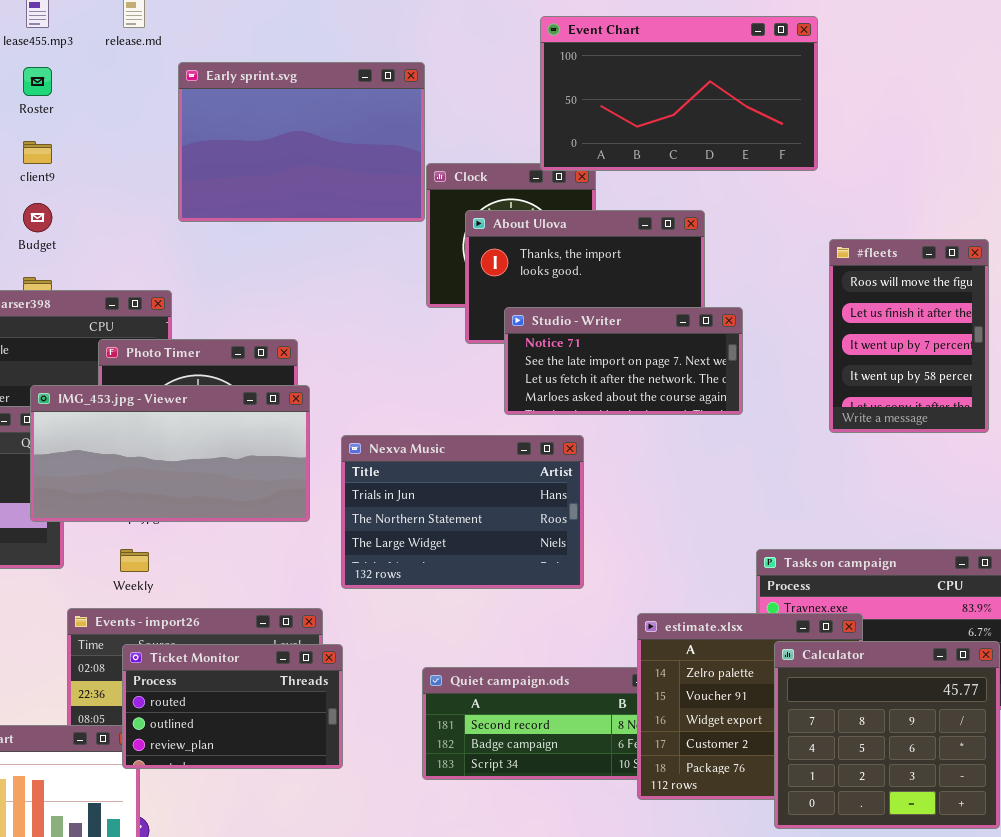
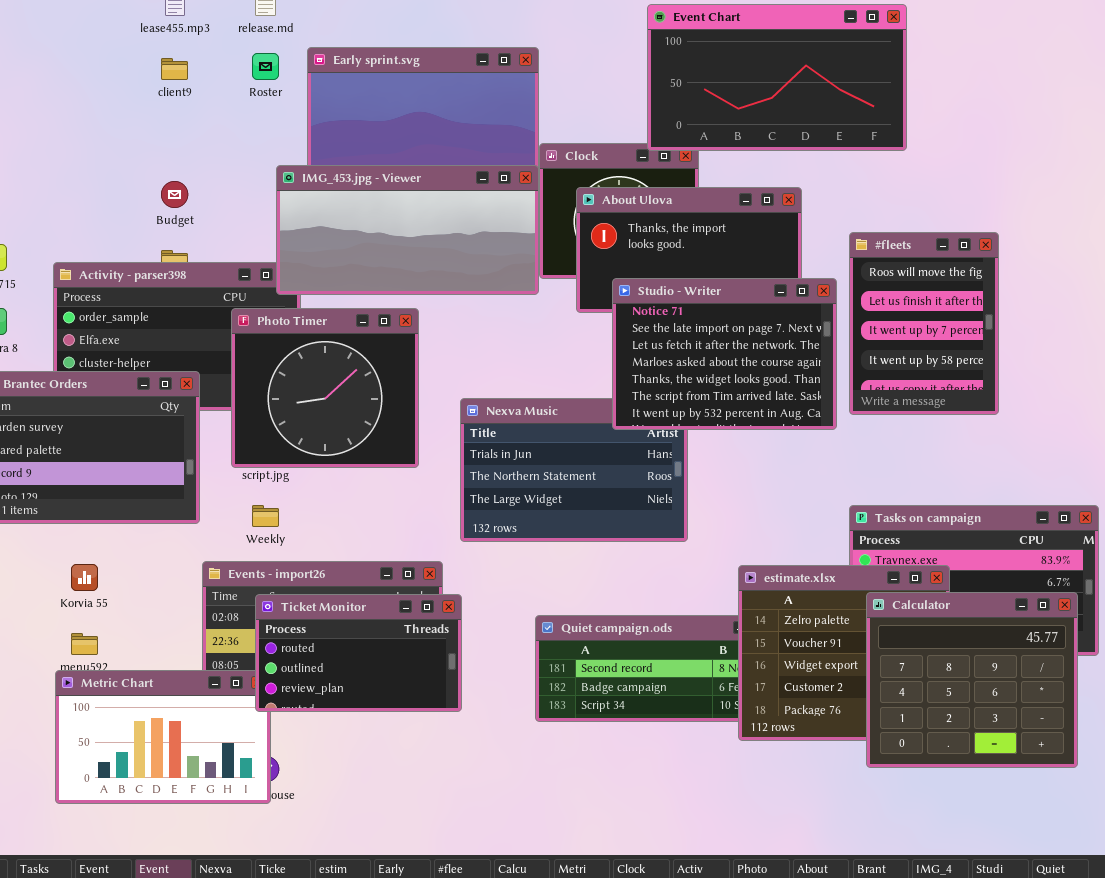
Roster: [23,67,52,96] -> [252,53,279,80], moved
client9: [23,141,52,164] -> [161,58,188,80], moved
#fleets: [829,239,989,433] -> [849,232,999,415], moved
Studio - Writer: [504,307,743,415] -> [612,278,837,430], resized
IMG_453.jpg - Viewer: [30,385,310,522] -> [276,165,539,295], moved

